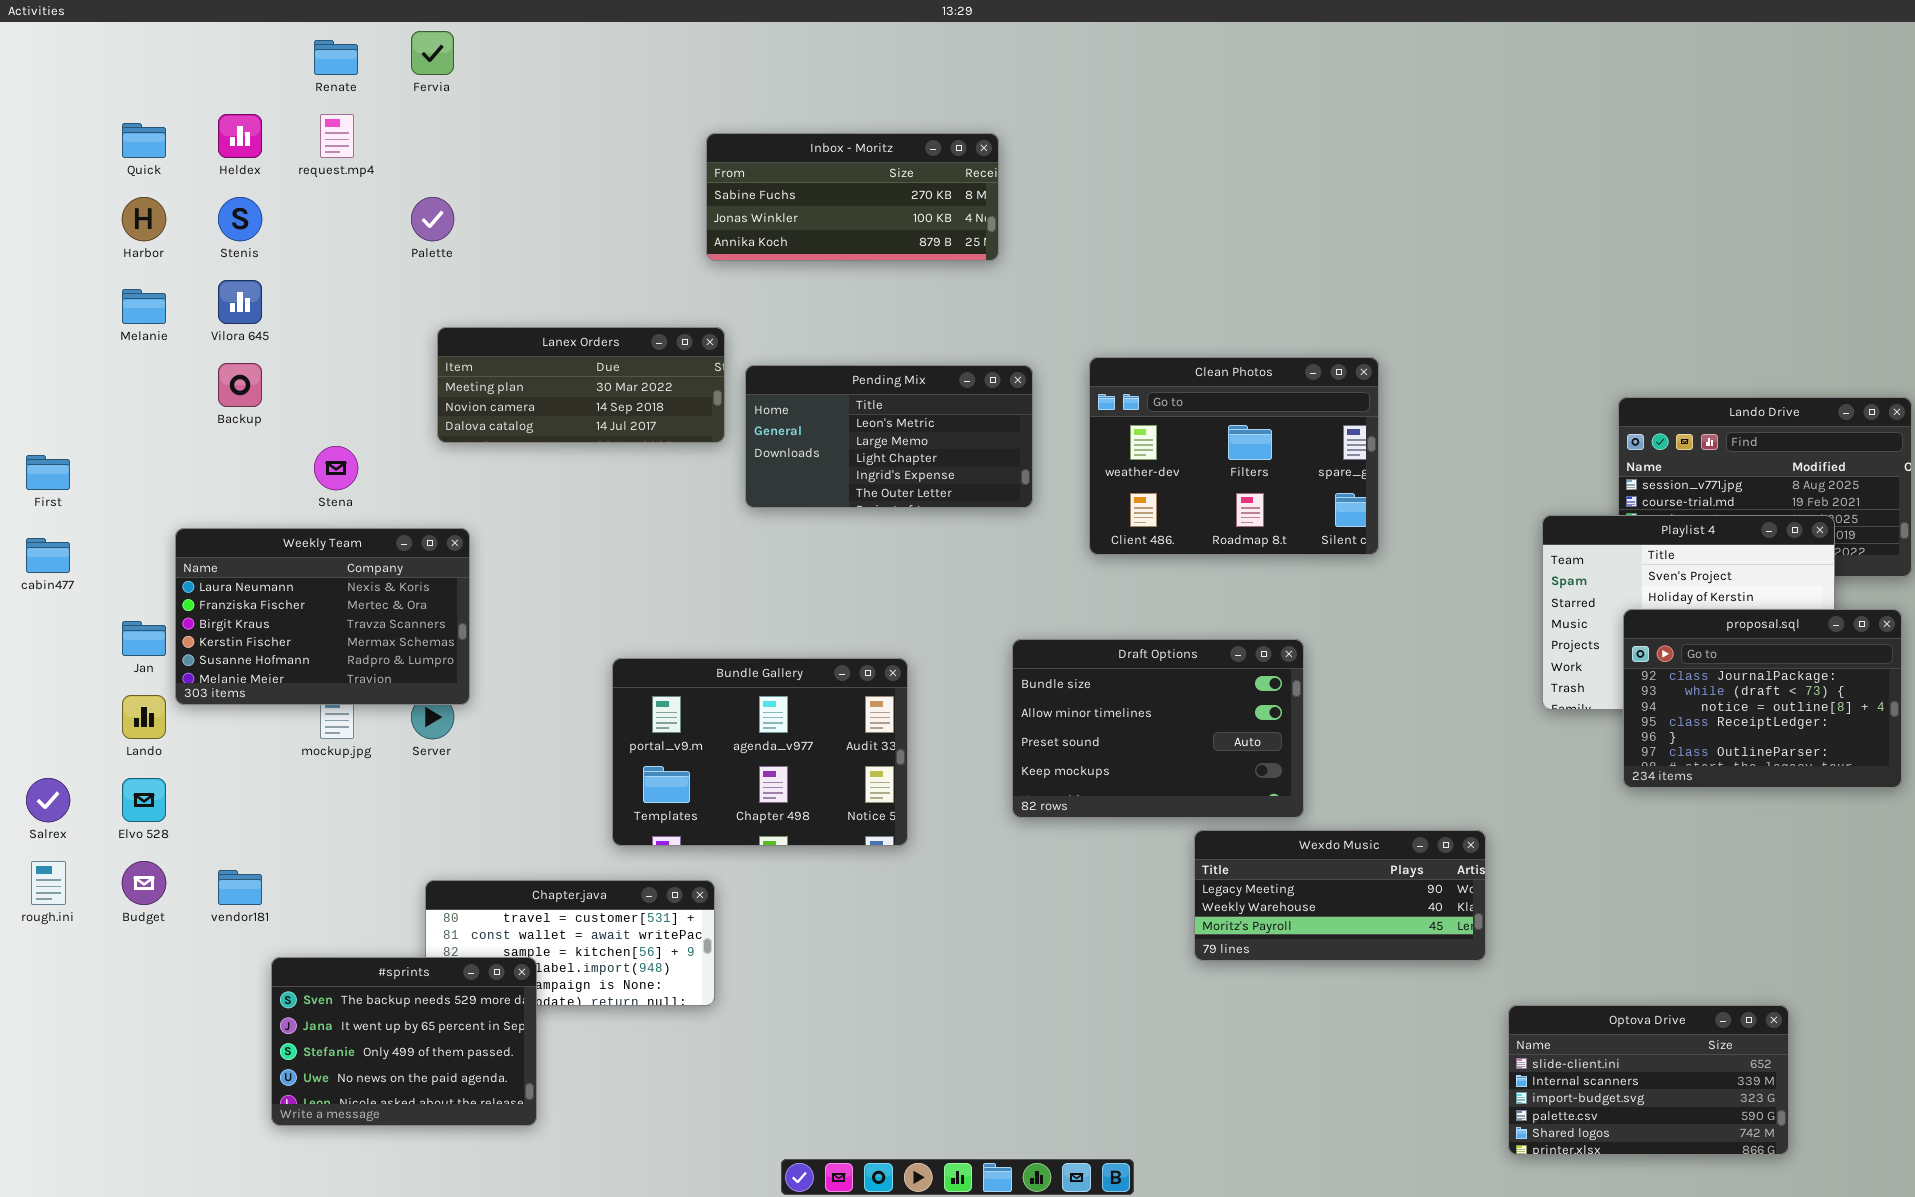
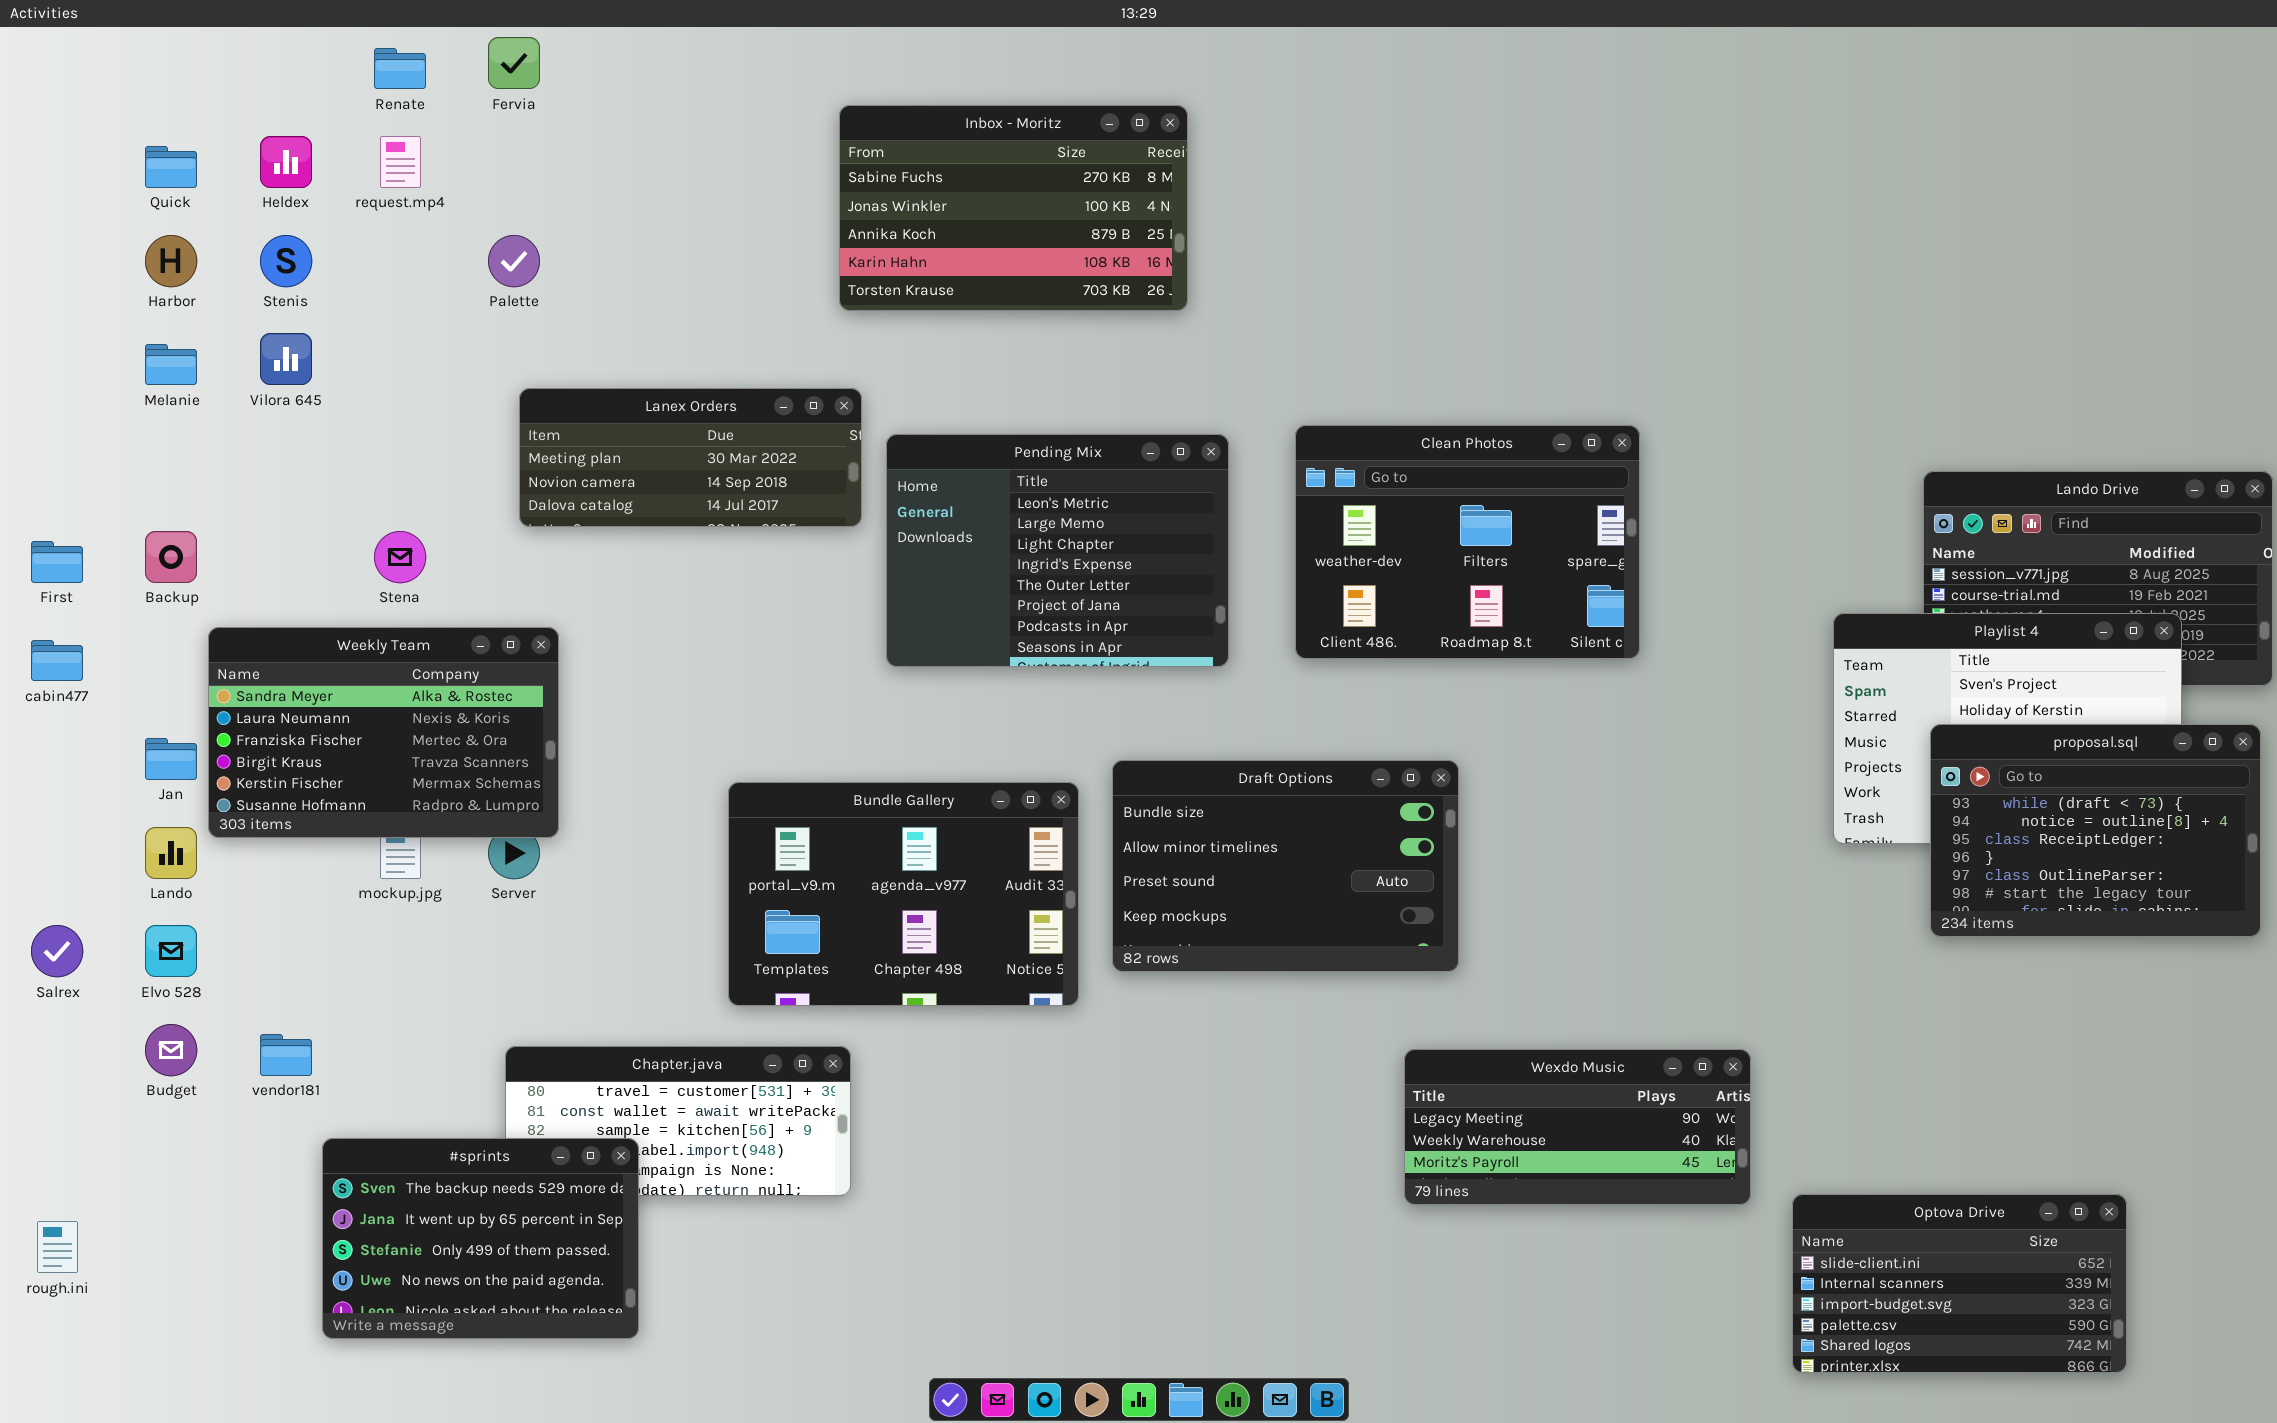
Inbox - Moritz: [706,133,999,261] -> [839,105,1188,311], resized
Backup: [218,363,262,407] -> [145,531,197,583], moved
Pending Mix: [745,365,1033,508] -> [886,434,1229,667], resized
Weekly Team: [175,528,470,705] -> [208,627,559,838], scrolled up 1 row
proposal.sql: [1623,609,1902,788] -> [1930,724,2261,937], scrolled down 1 row
Draft Options: [1012,639,1304,818] -> [1112,760,1459,972], moved
Wexdo Music: [1194,830,1486,961] -> [1404,1049,1751,1205], moved
rough.ini: [31,861,66,905] -> [37,1221,78,1273], moved

